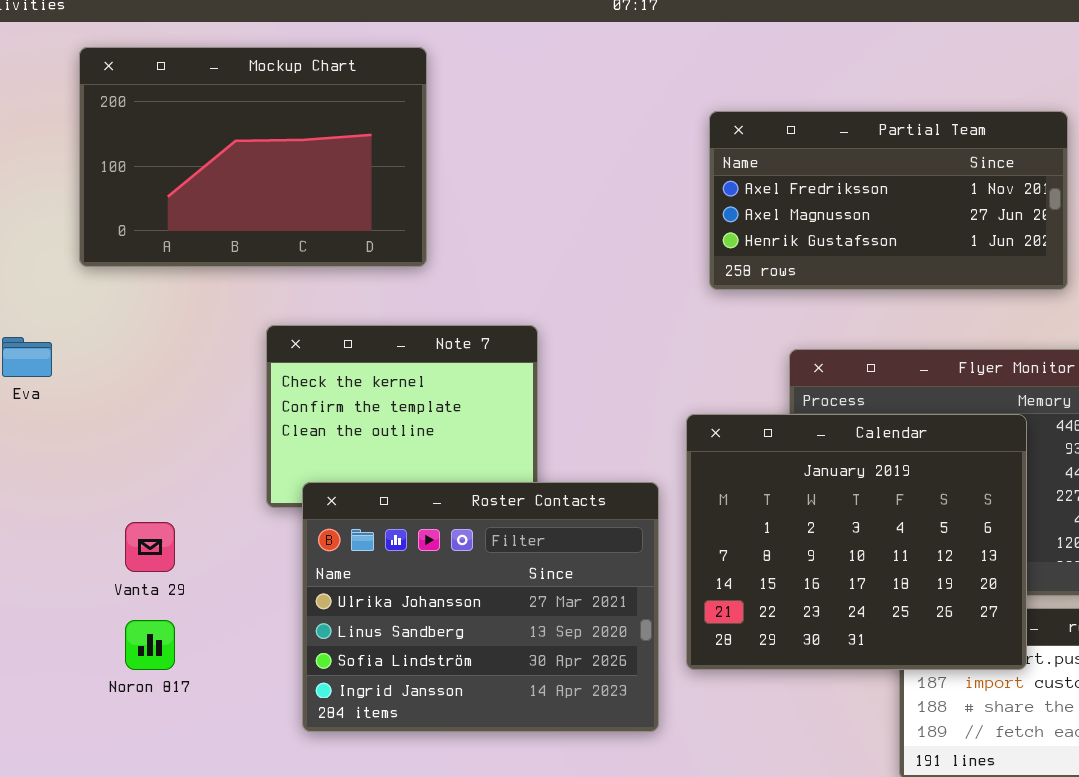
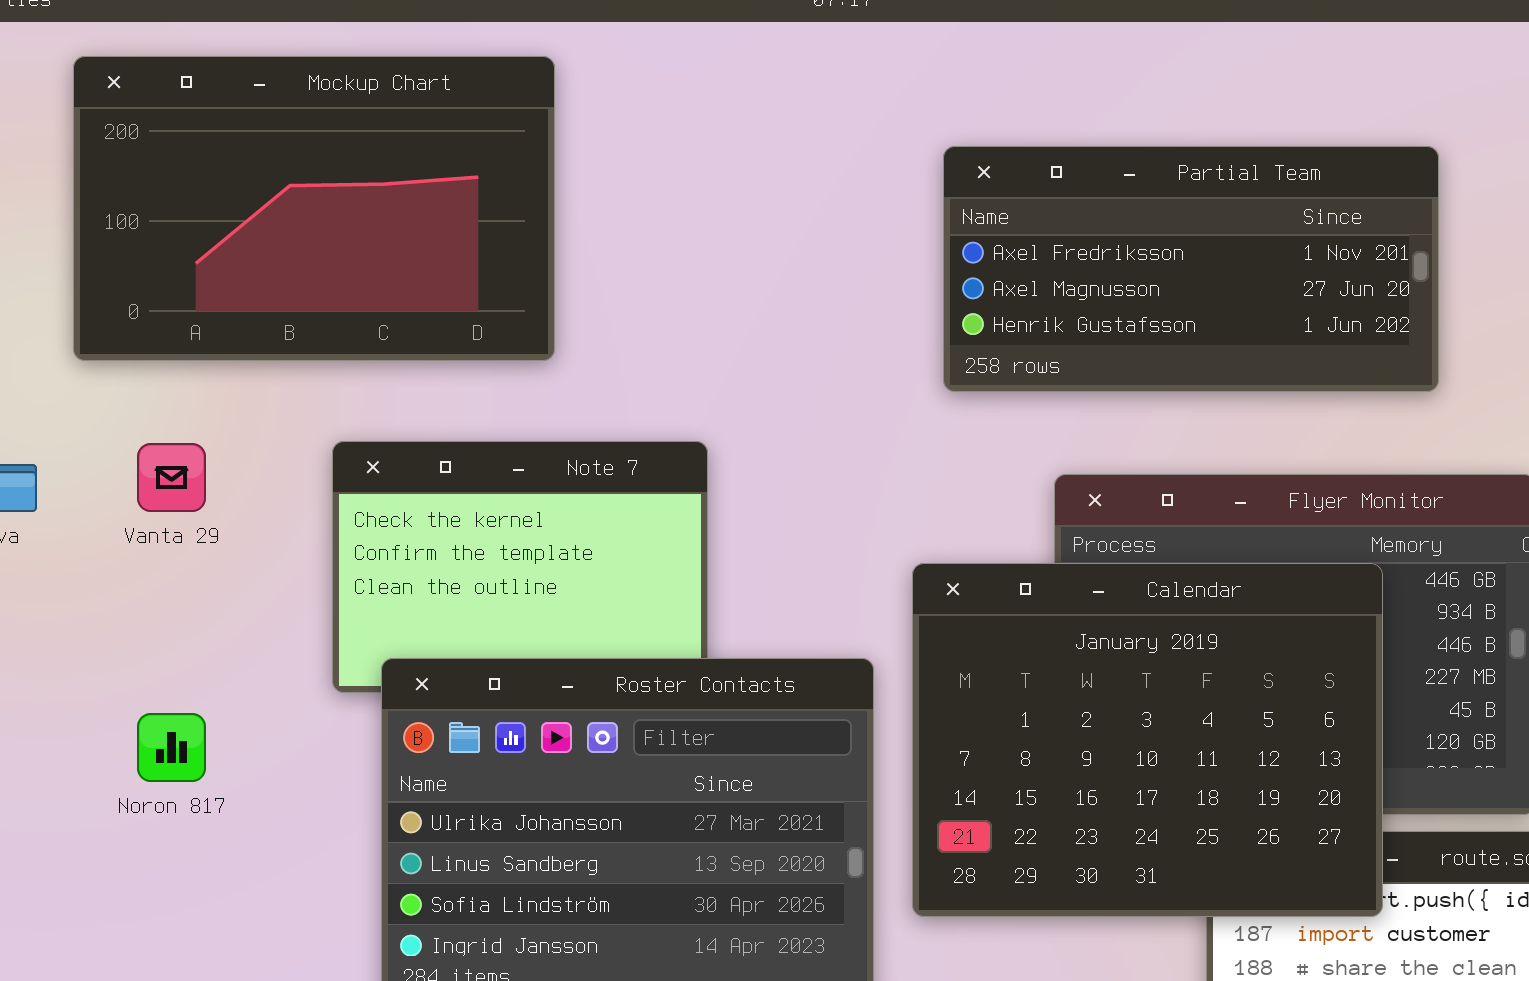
Vanta 29: [125,522,175,572] -> [137,443,206,512], moved
Noron 817: [125,620,175,670] -> [137,713,206,782], moved

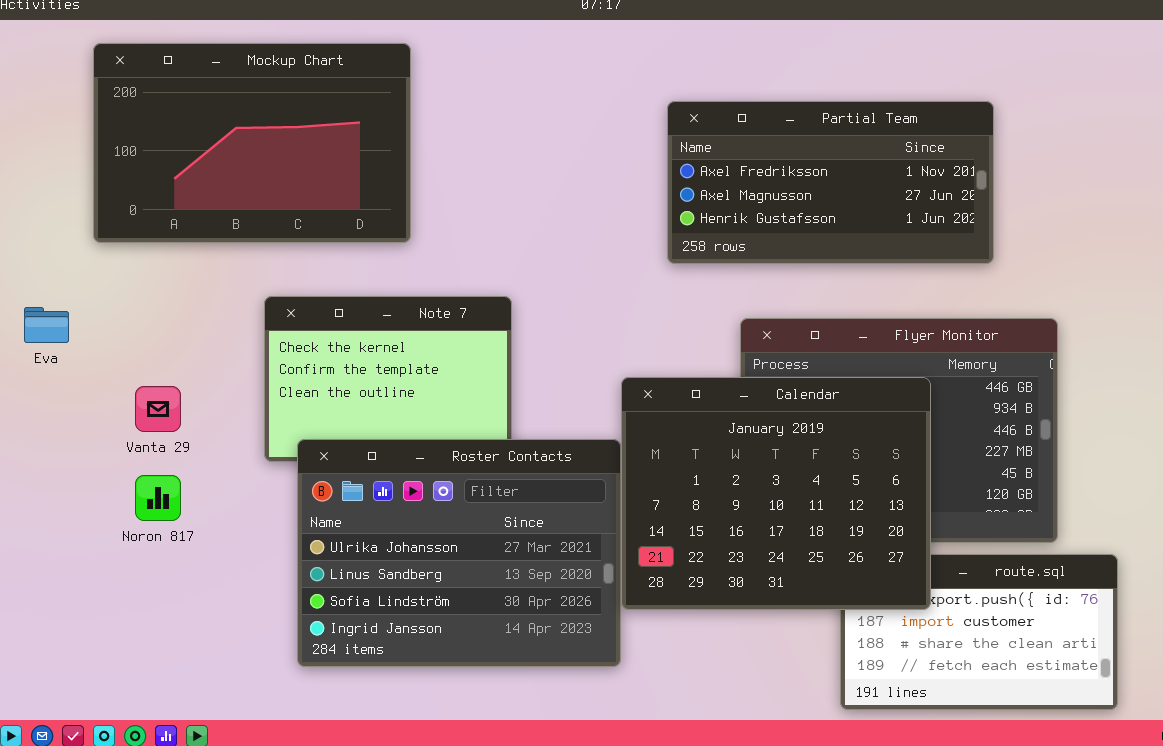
Vanta 29: [137,443,206,512] -> [135,386,181,432], moved
Calendar: [912,563,1383,917] -> [621,377,931,610], moved

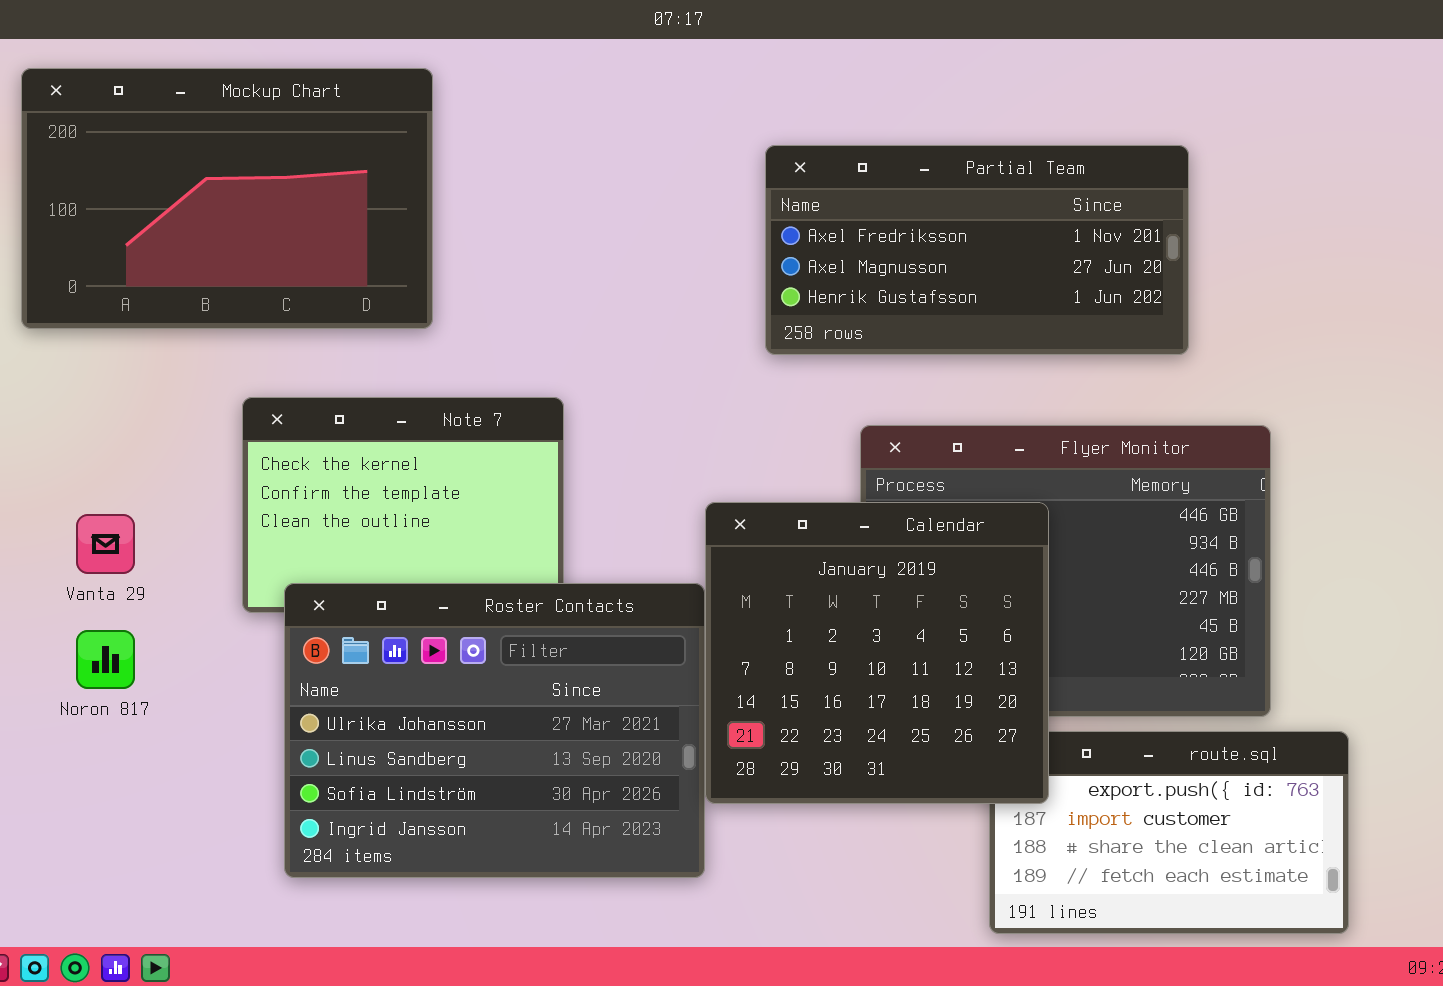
Calendar: [621,377,931,610] -> [705,502,1049,804], resized

